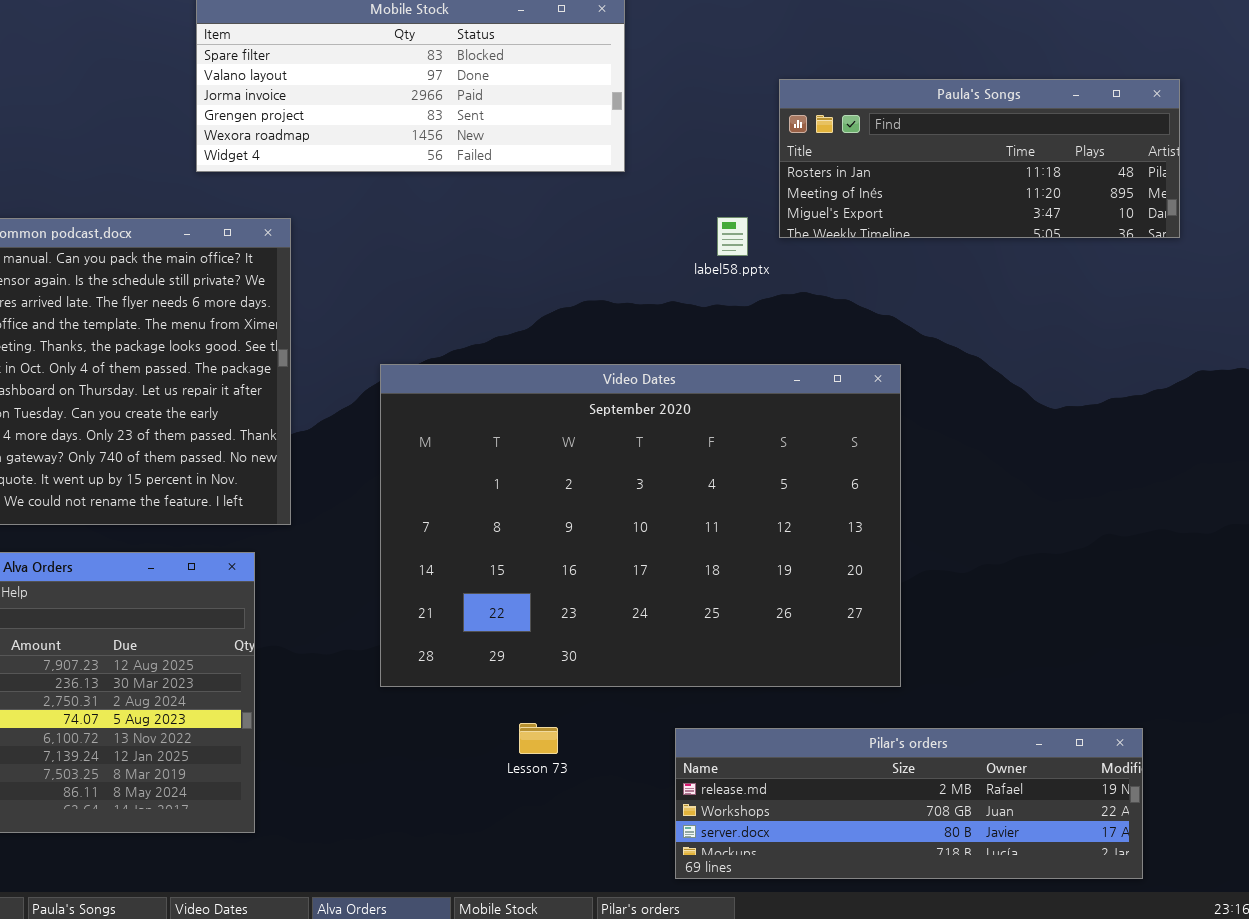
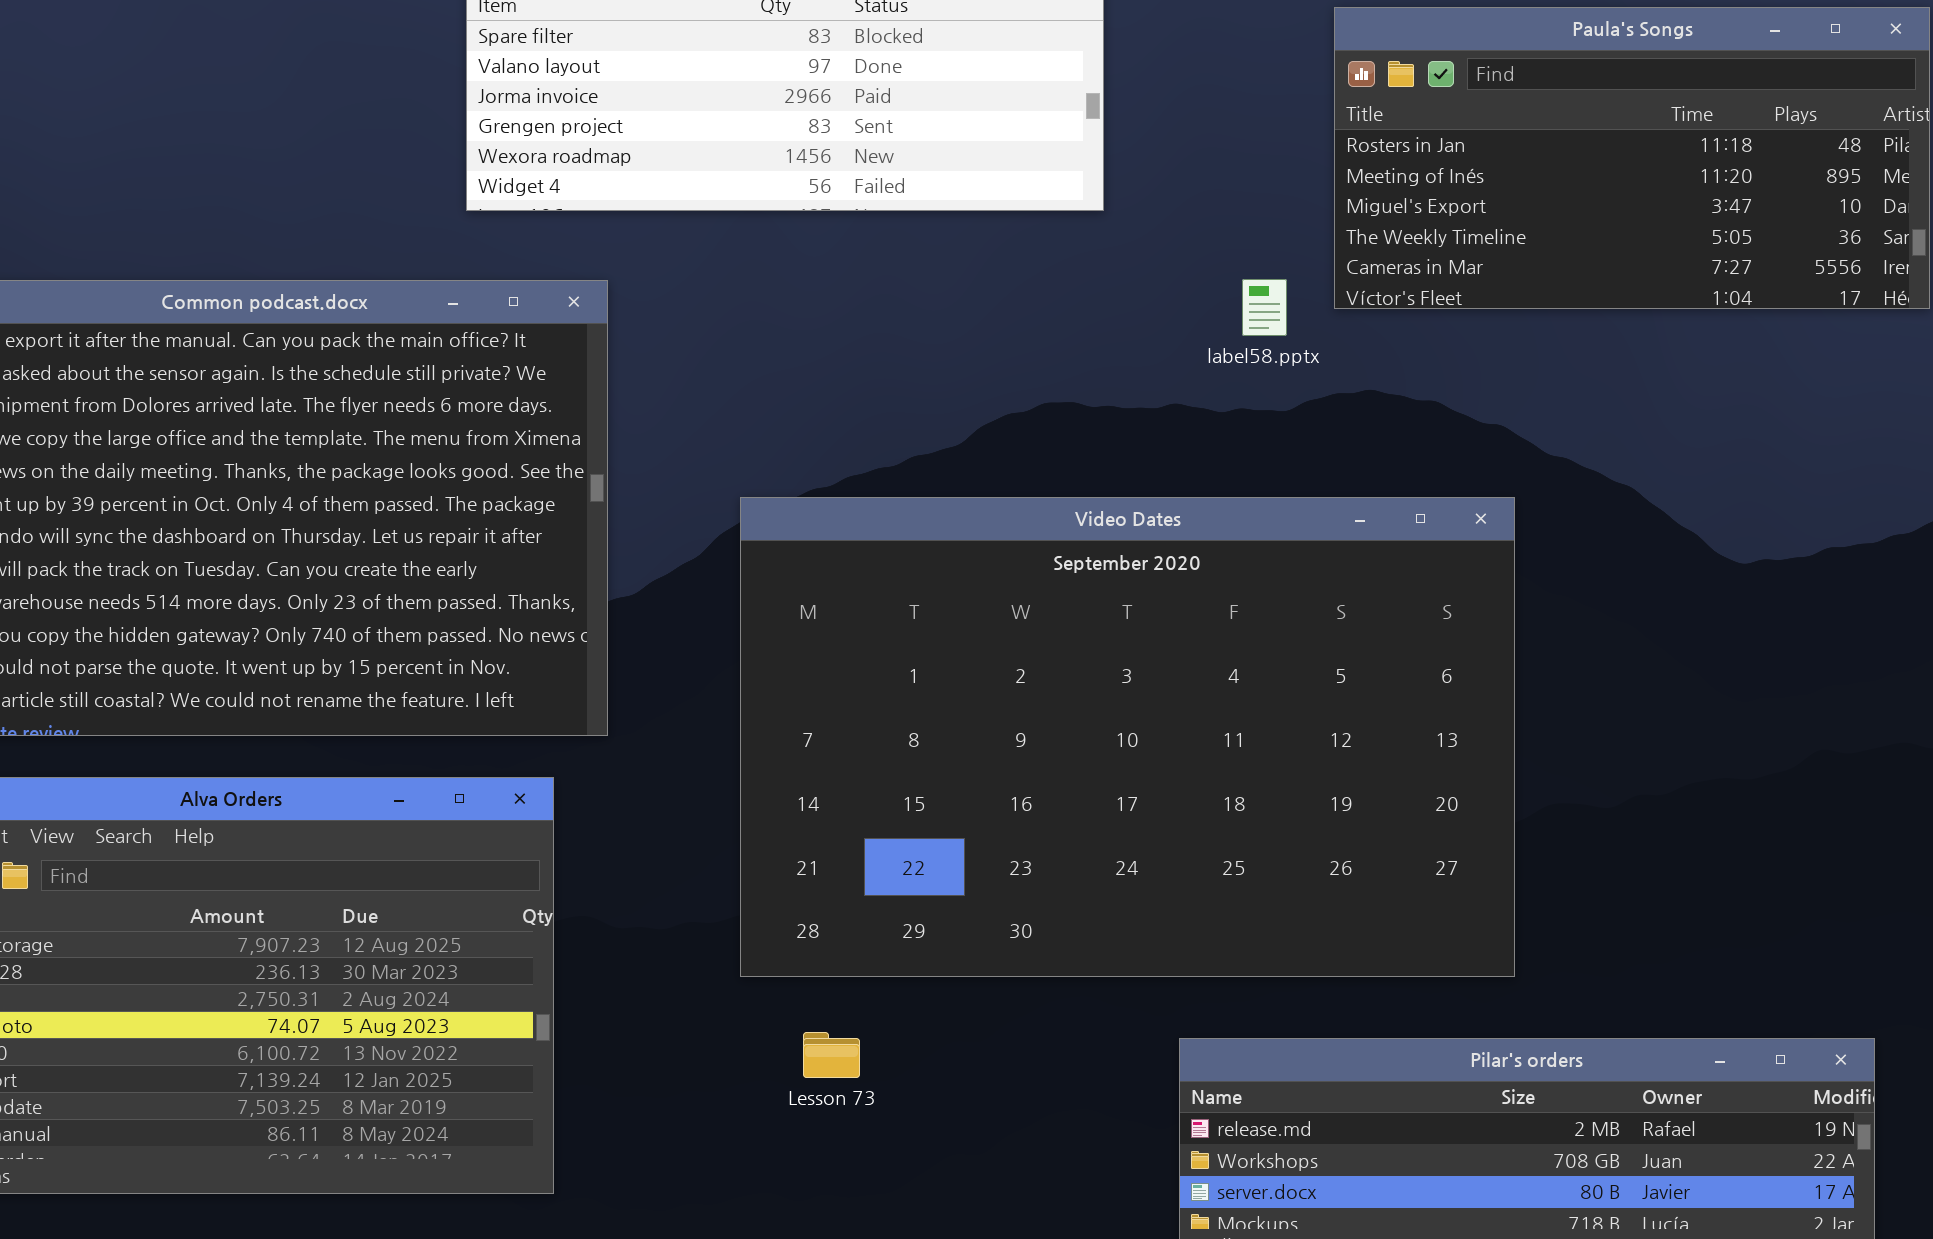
Paula's Songs: [779,79,1180,238] -> [1334,7,1930,309], resized
Lesson 73: [519,723,558,754] -> [803,1032,860,1078], moved

